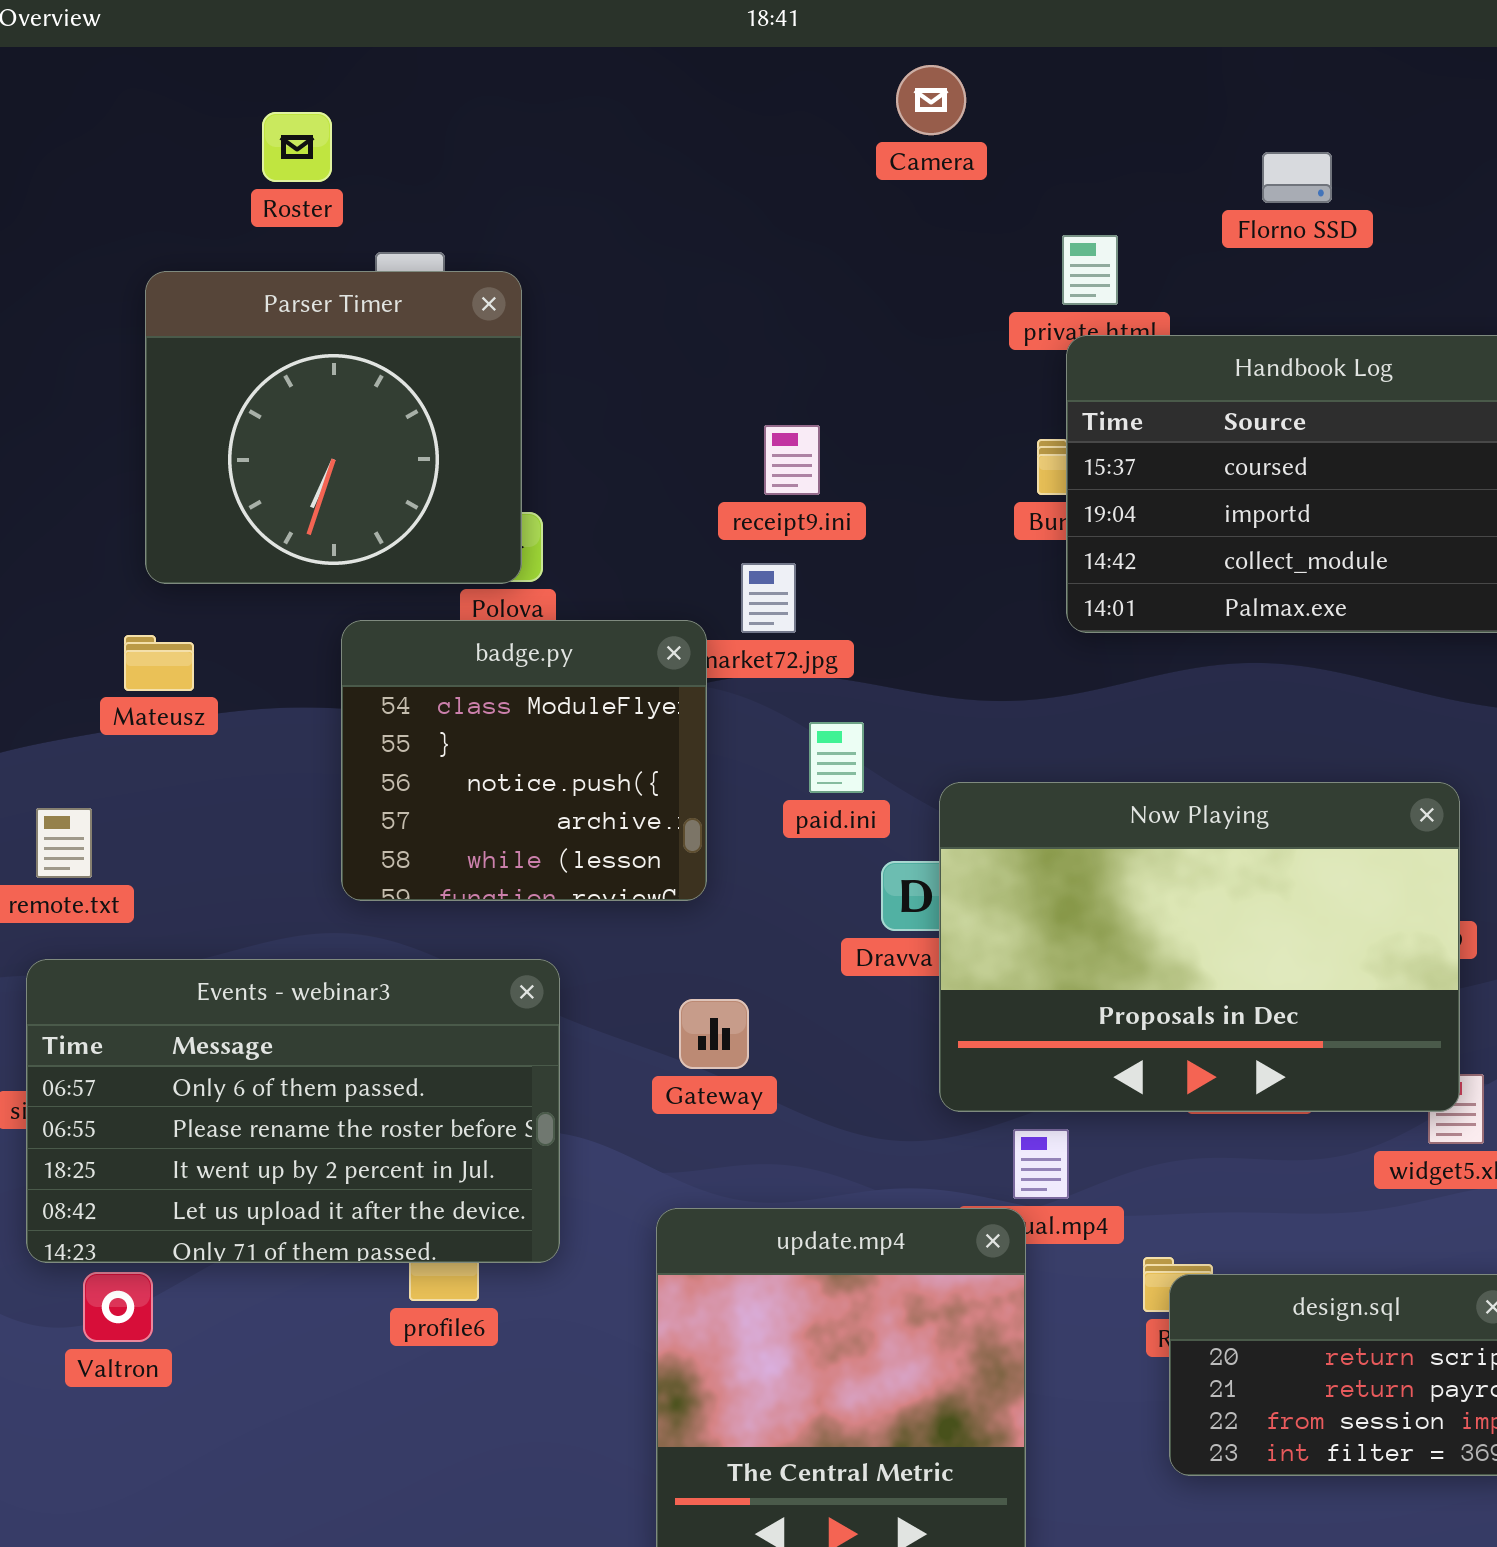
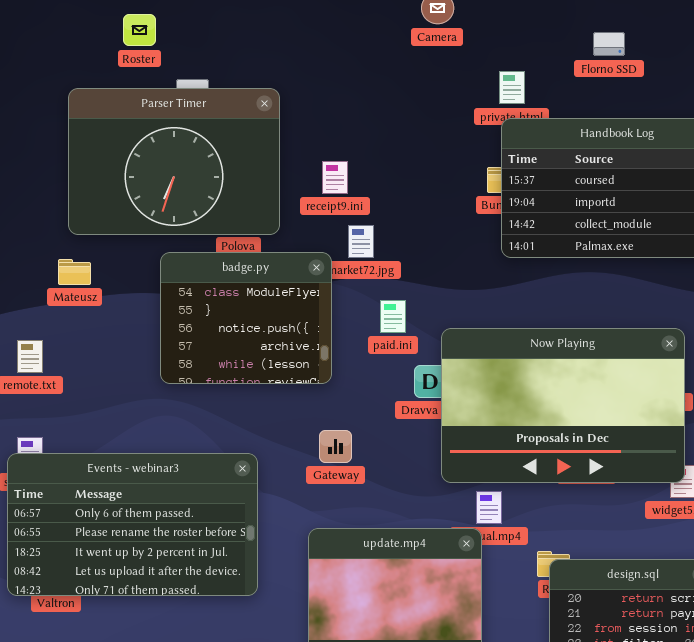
Parser Timer: [145,271,522,584] -> [68,88,280,235], resized
receipt9.ini: [764,425,820,495] -> [322,161,348,194], moved
Events - webinar3: [26,959,560,1263] -> [7,453,258,596], moved

